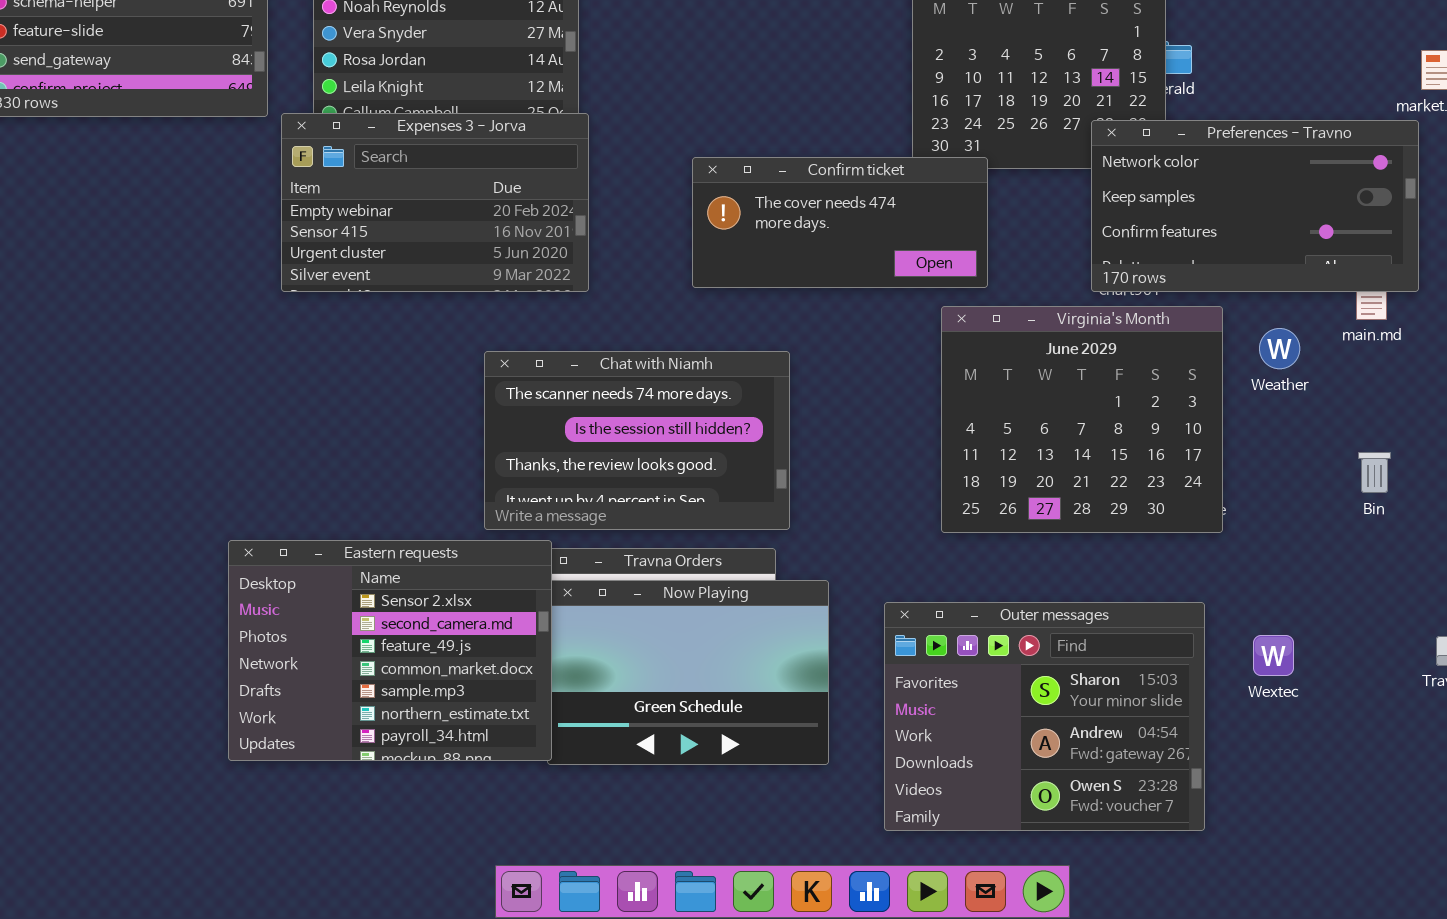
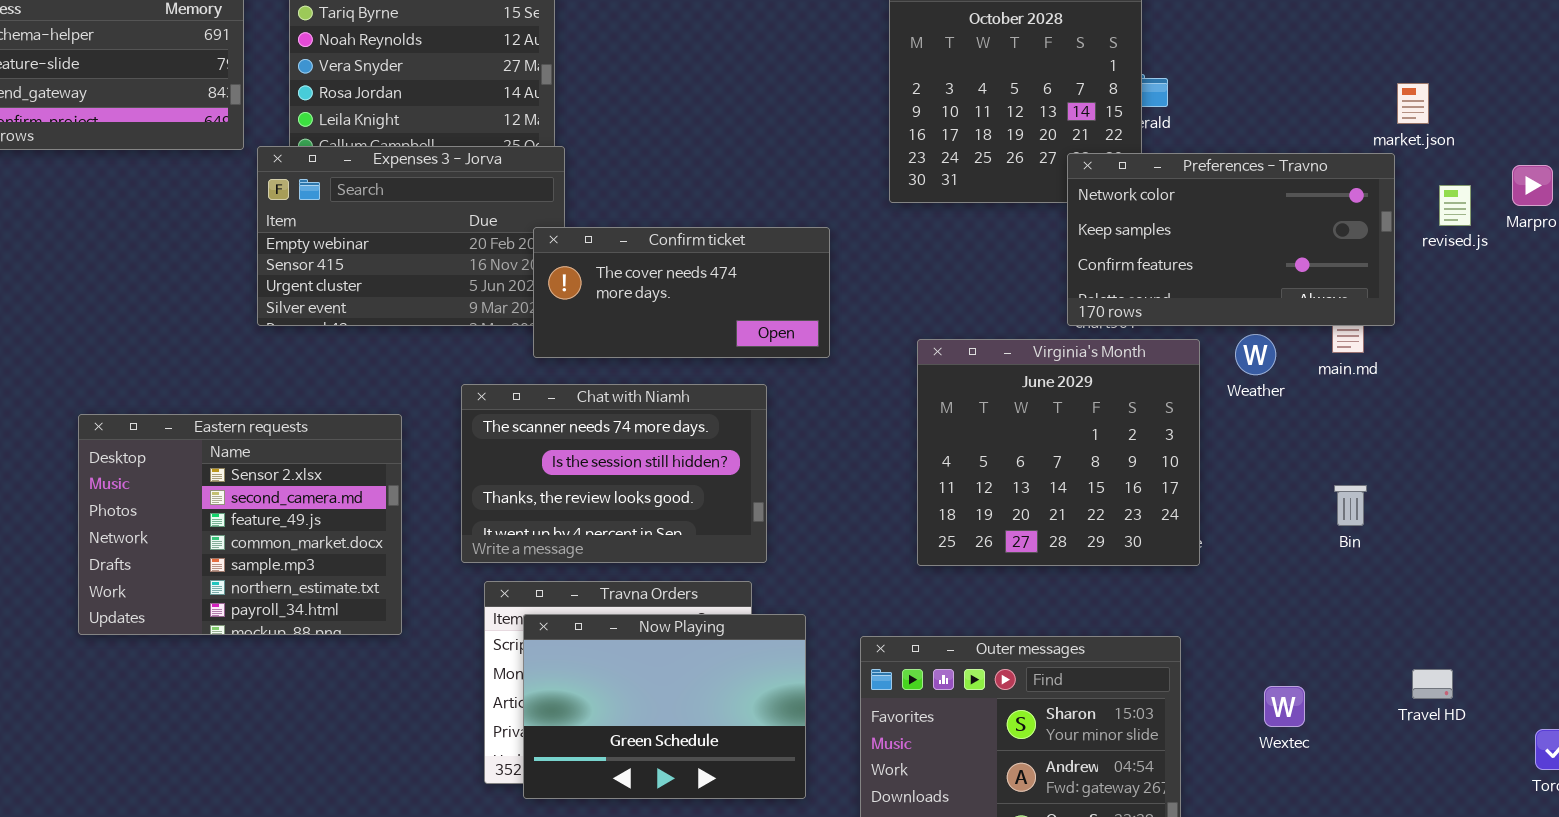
Confirm ticket: [692,157,988,288] -> [533,227,830,358], moved
Weather: [1259,328,1300,369] -> [1235,334,1276,375], moved
Eastern requests: [228,540,552,761] -> [78,414,402,635], moved
Wextec: [1253,635,1294,676] -> [1264,686,1305,727], moved

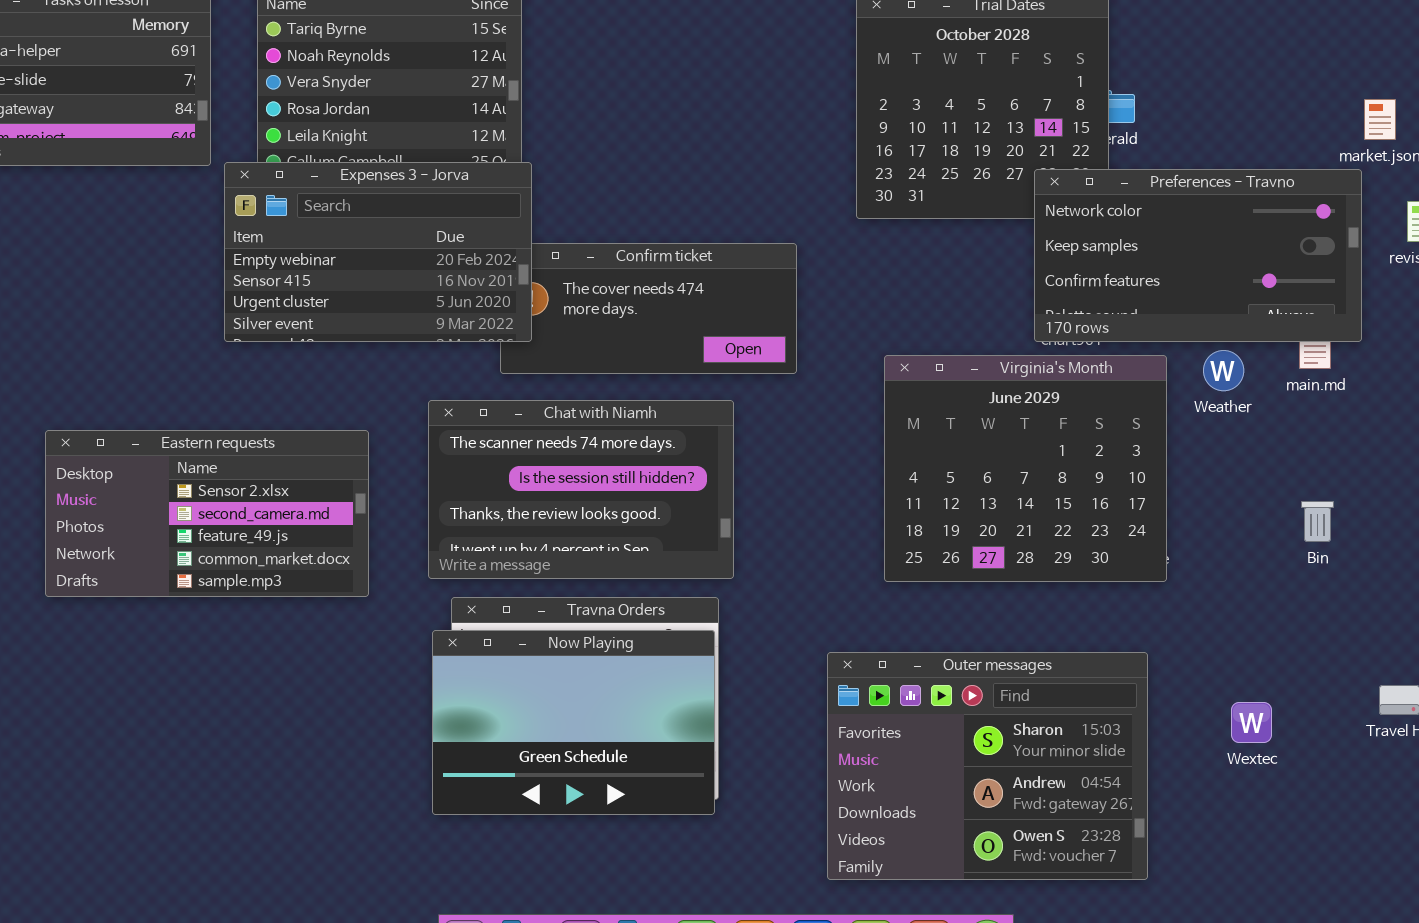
Expenses 3 - Jorva: [257,146,565,326] -> [224,162,532,342], raised
Eastern requests: [78,414,402,635] -> [45,430,369,597], resized
Now Playing: [523,614,806,799] -> [432,630,715,815], moved

